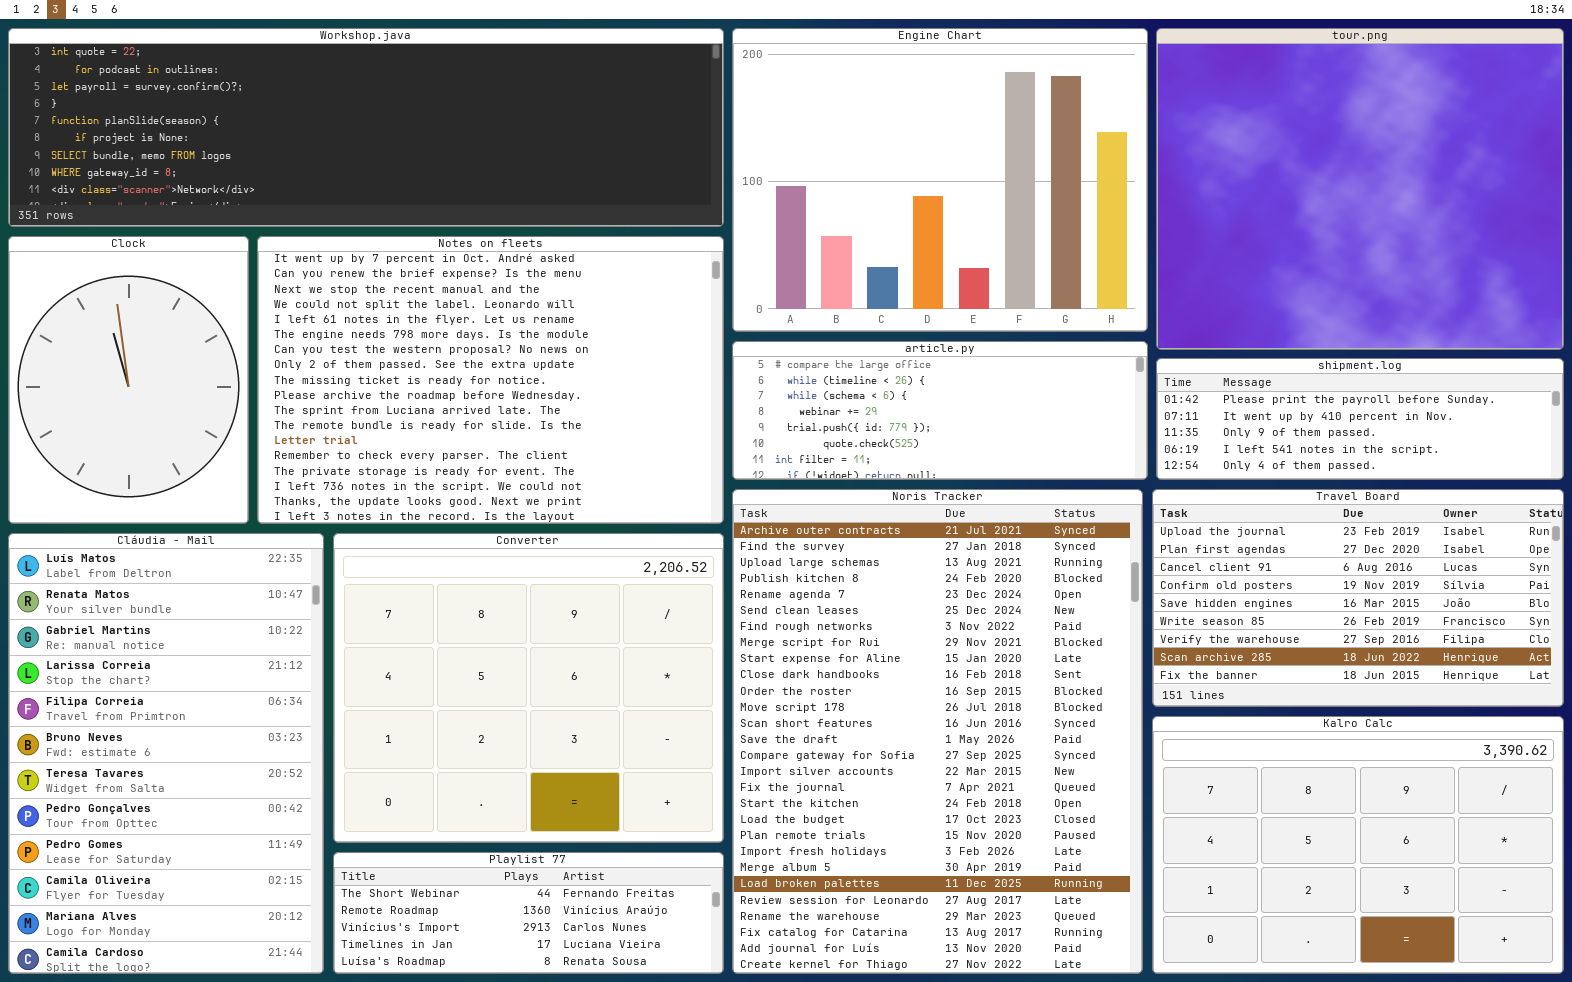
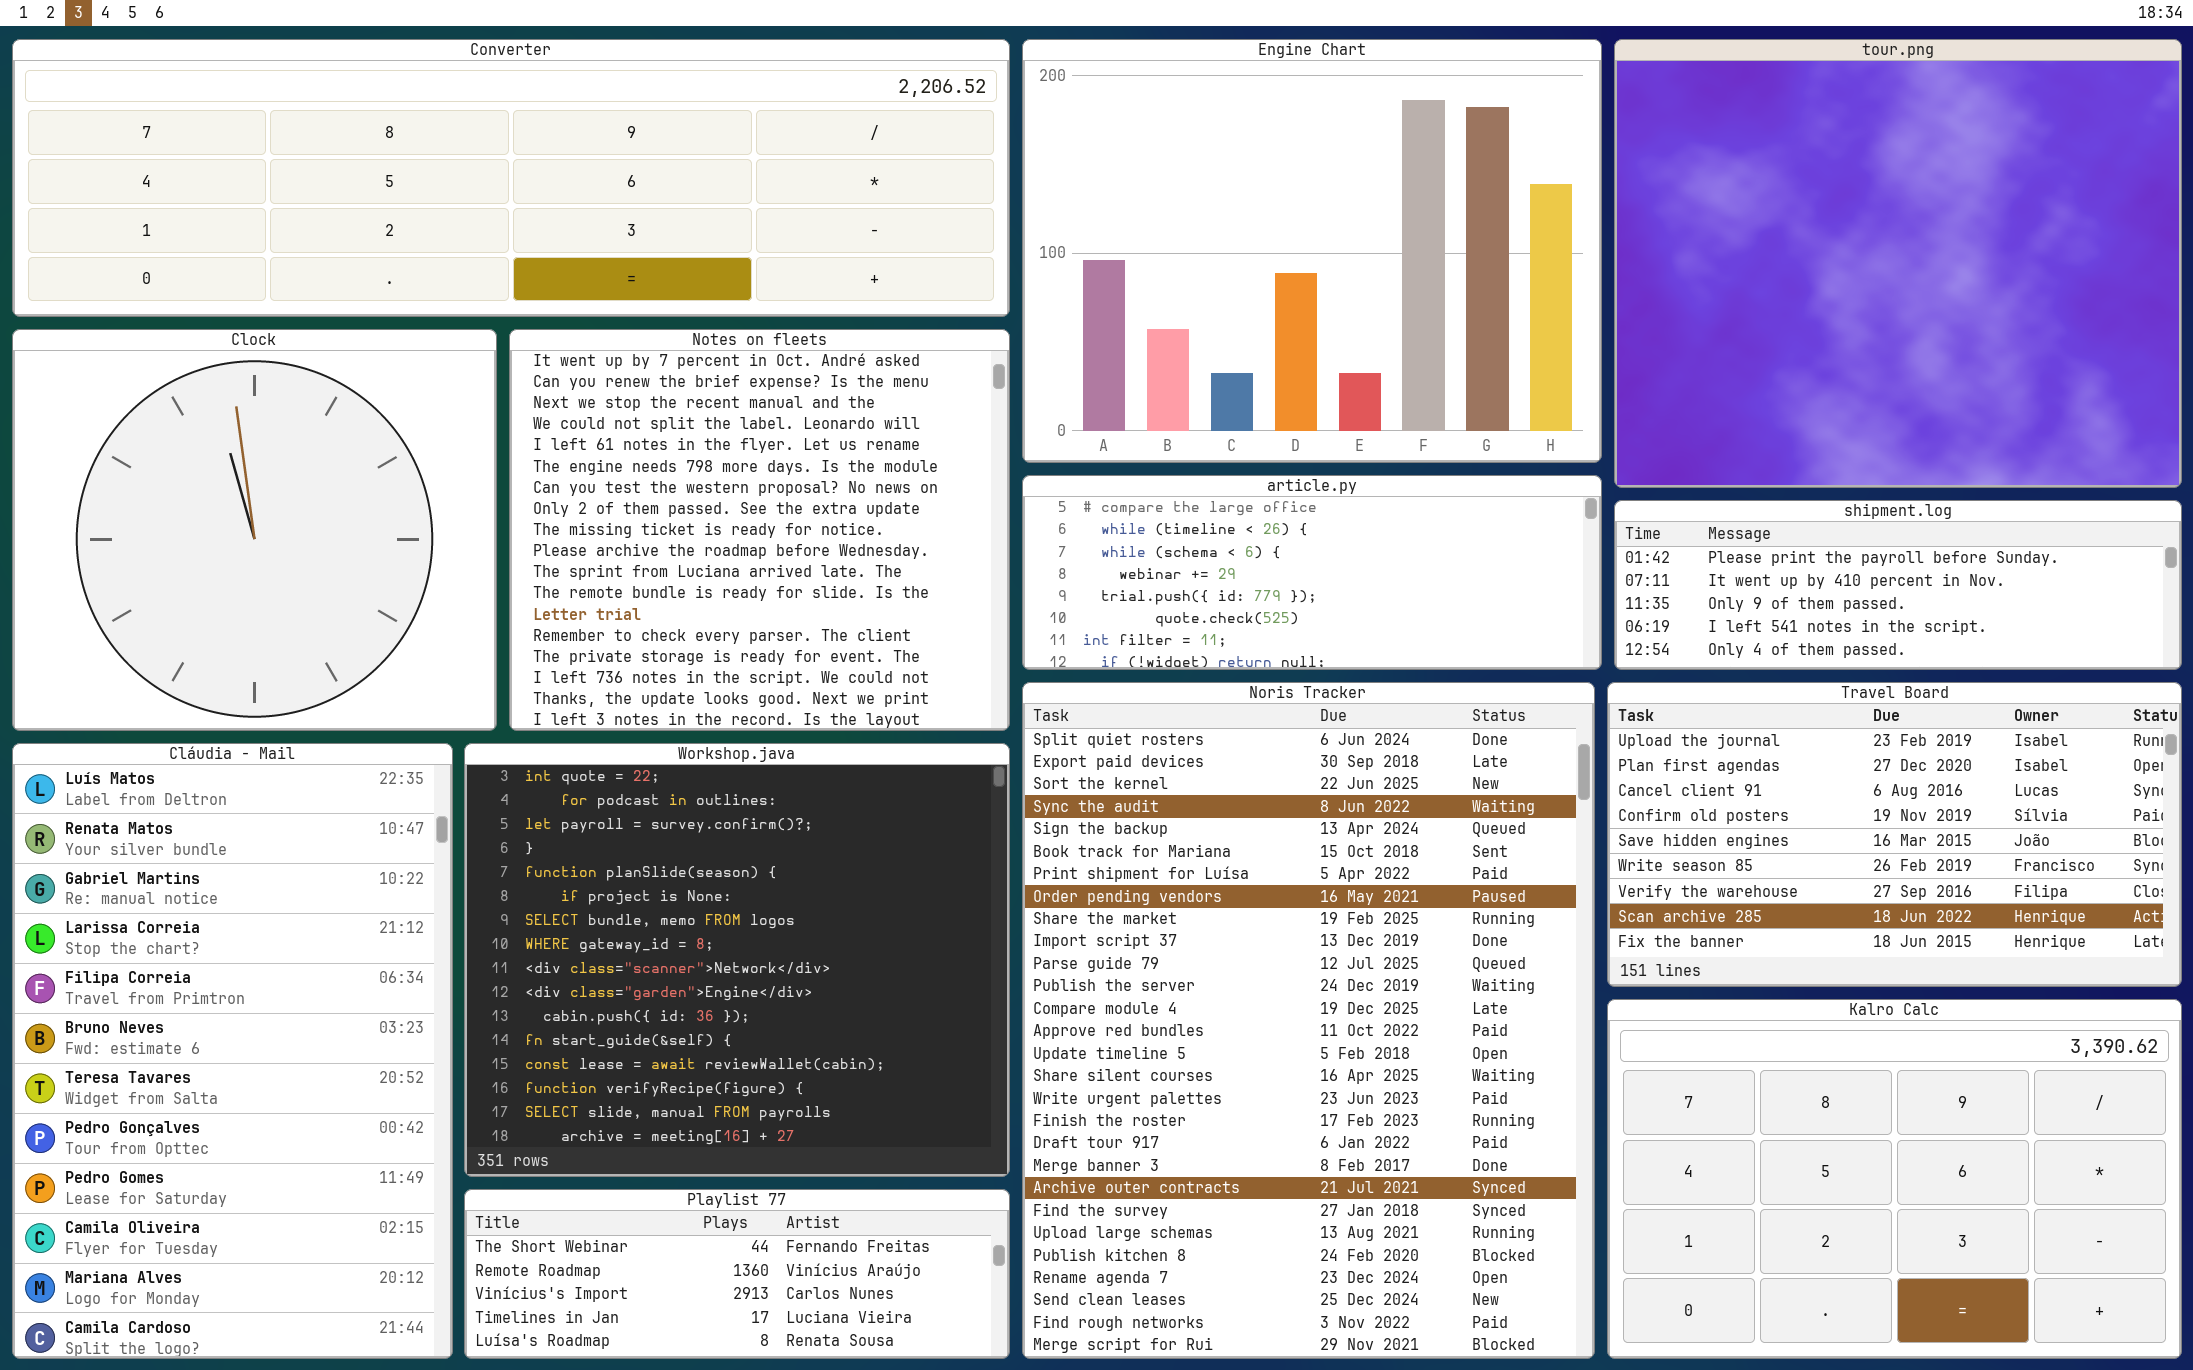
Workshop.java: [8,28,724,227] -> [464,743,1010,1177], moved, resized
Clock: [8,236,249,524] -> [12,329,497,731], resized
Notes on fleets: [257,236,724,524] -> [509,329,1010,731], resized
Noris Tracker: [732,489,1143,974] -> [1022,682,1595,1359], scrolled up 20 rows
Converter: [333,533,724,843] -> [12,39,1010,317], moved, resized

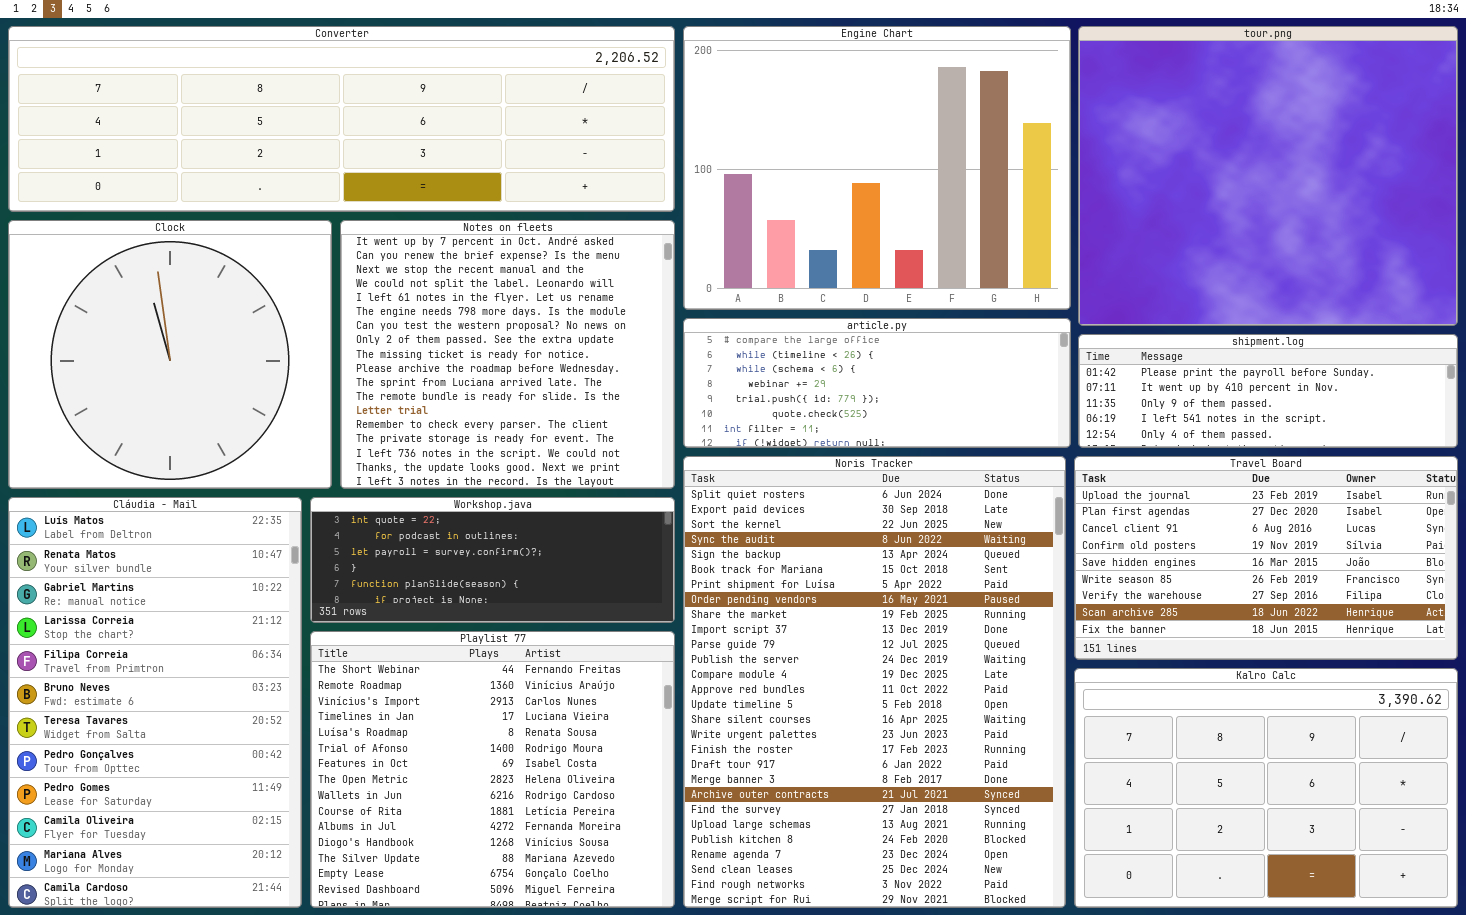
Workshop.java: [464,743,1010,1177] -> [310,497,675,623], resized
Playlist 77: [464,1189,1010,1359] -> [310,631,675,908], resized

